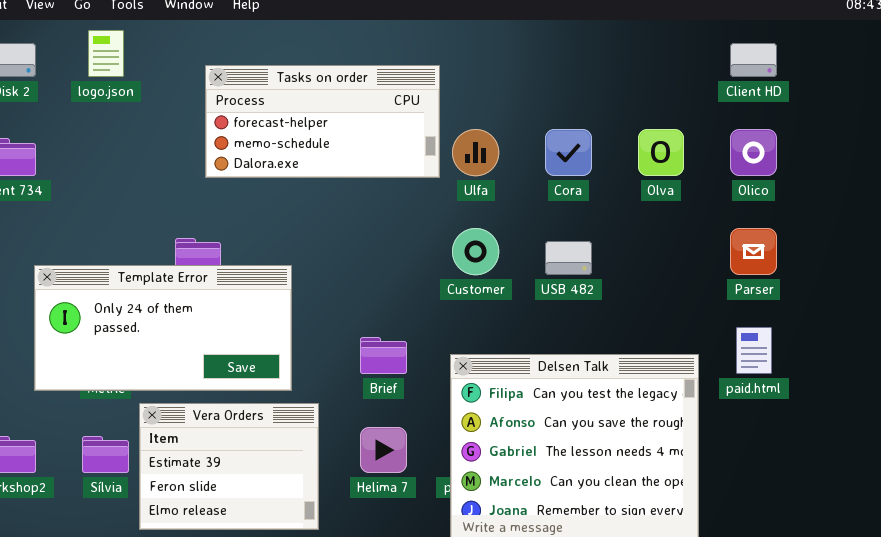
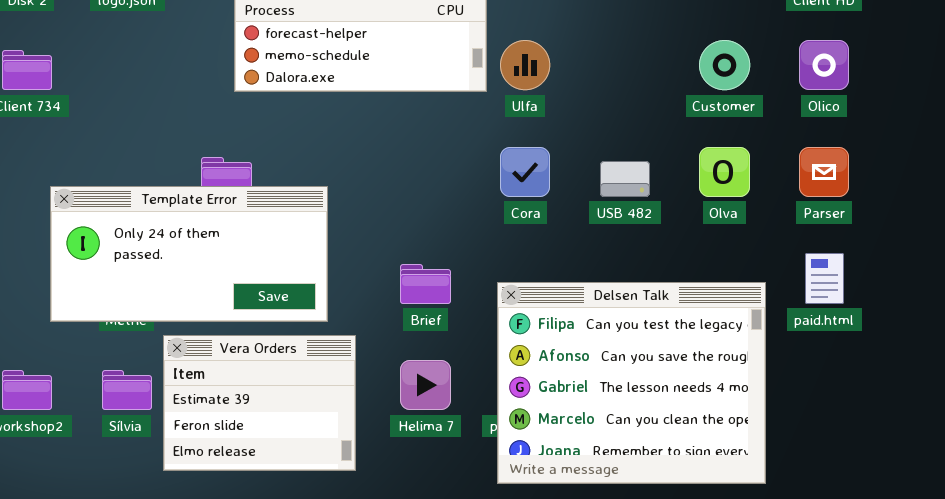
Cora: [545,129,592,176] -> [500,147,550,197], moved
Olva: [638,129,684,176] -> [699,147,750,197], moved
Customer: [452,228,499,275] -> [699,40,750,90], moved

